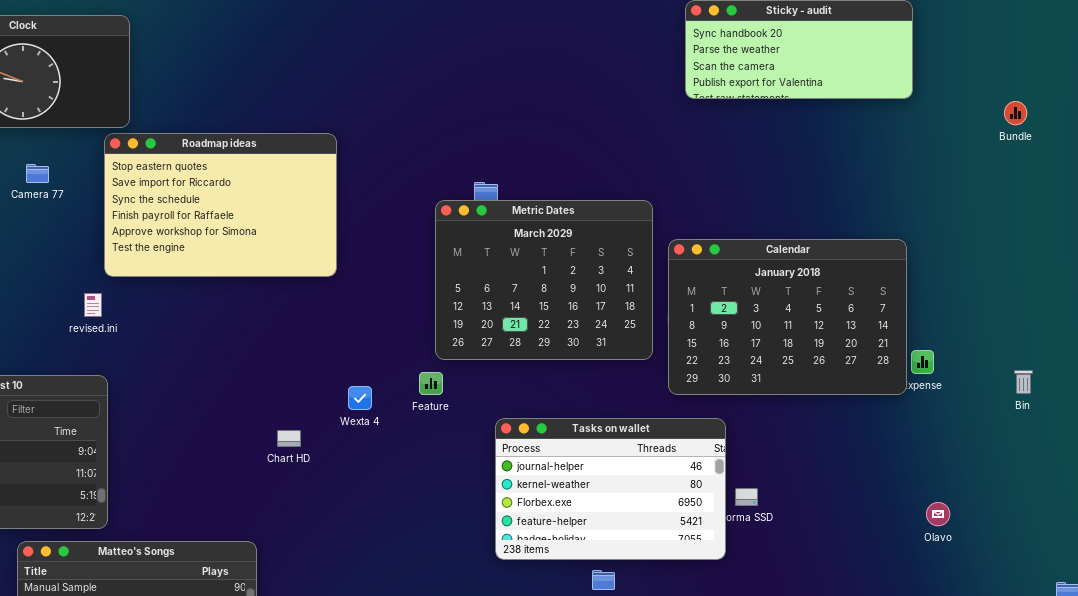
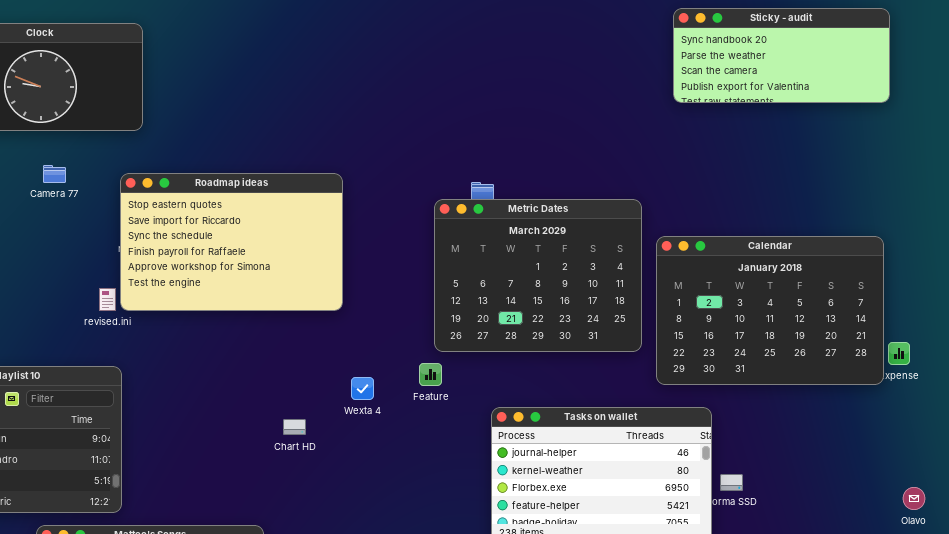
Roadmap ideas: [104,133,337,277] -> [120,173,343,311], moved

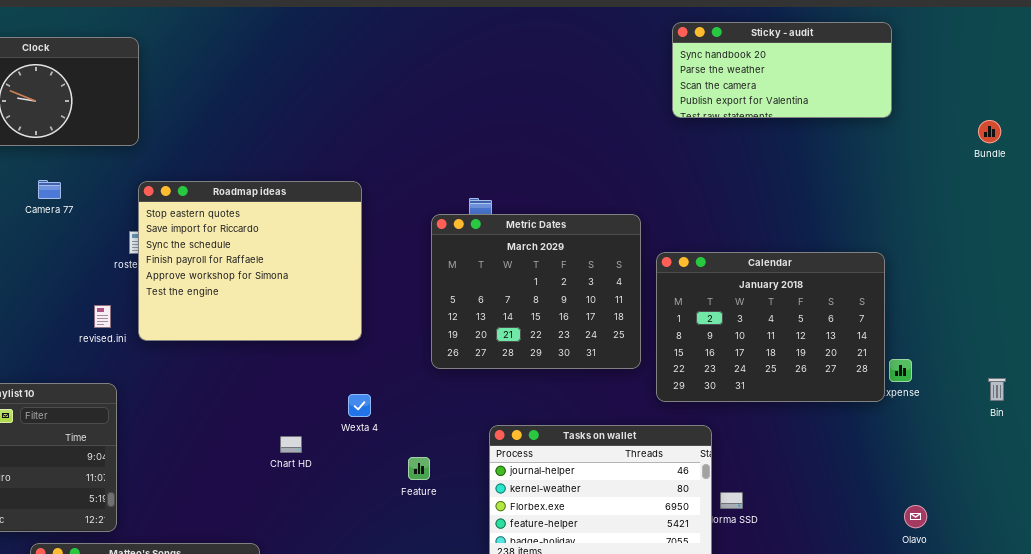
Roadmap ideas: [120,173,343,311] -> [138,181,362,341], moved, resized
Feature: [419,363,442,386] -> [408,457,430,480], moved

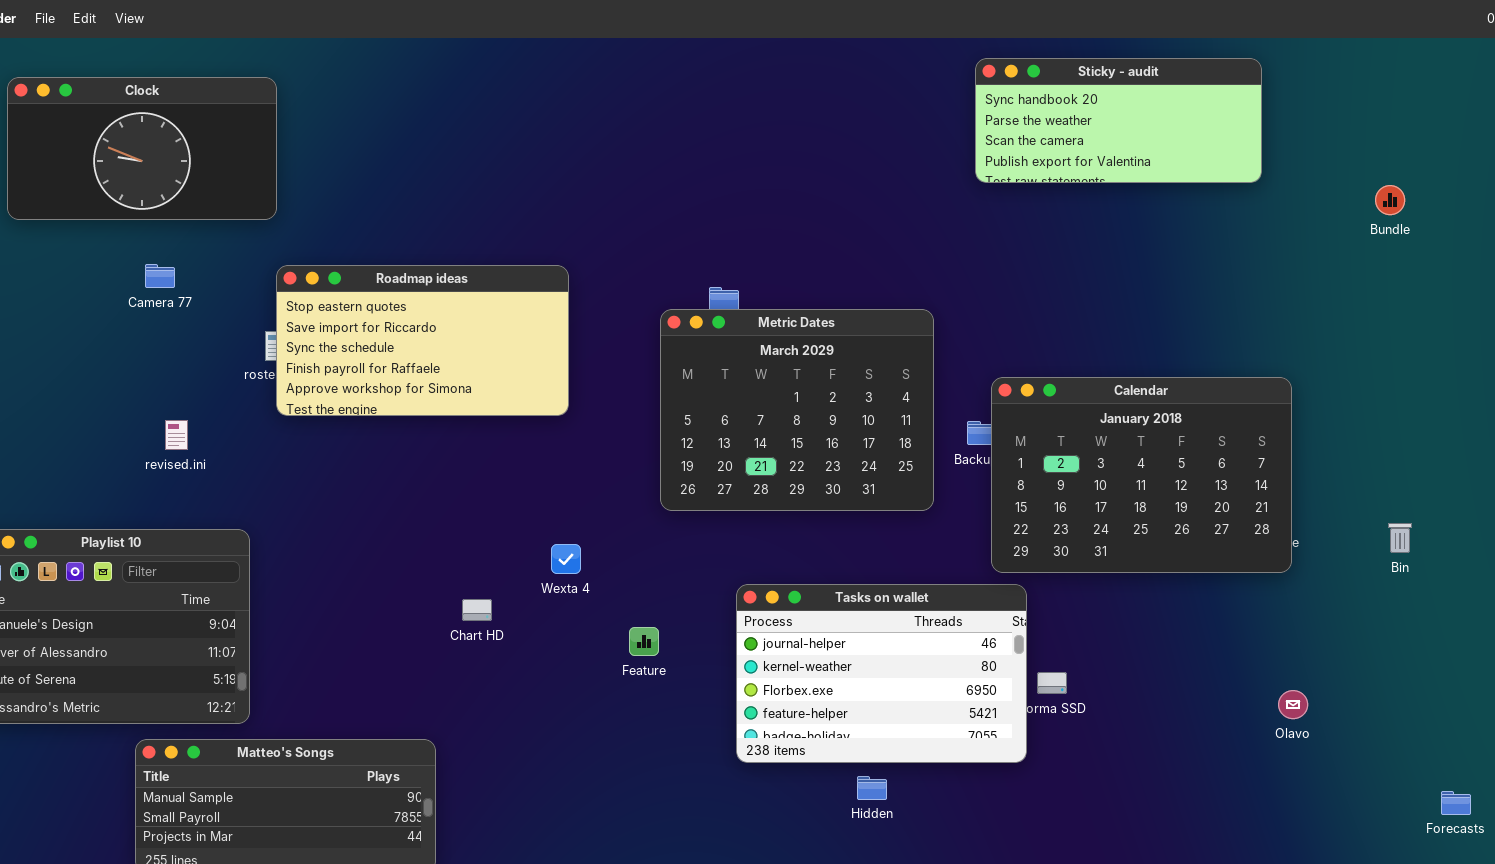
Roadmap ideas: [138,181,362,341] -> [276,265,569,416], resized
Calendar: [656,252,885,402] -> [991,377,1292,573], moved
revised.ini: [94,305,111,328] -> [165,420,188,450], moved

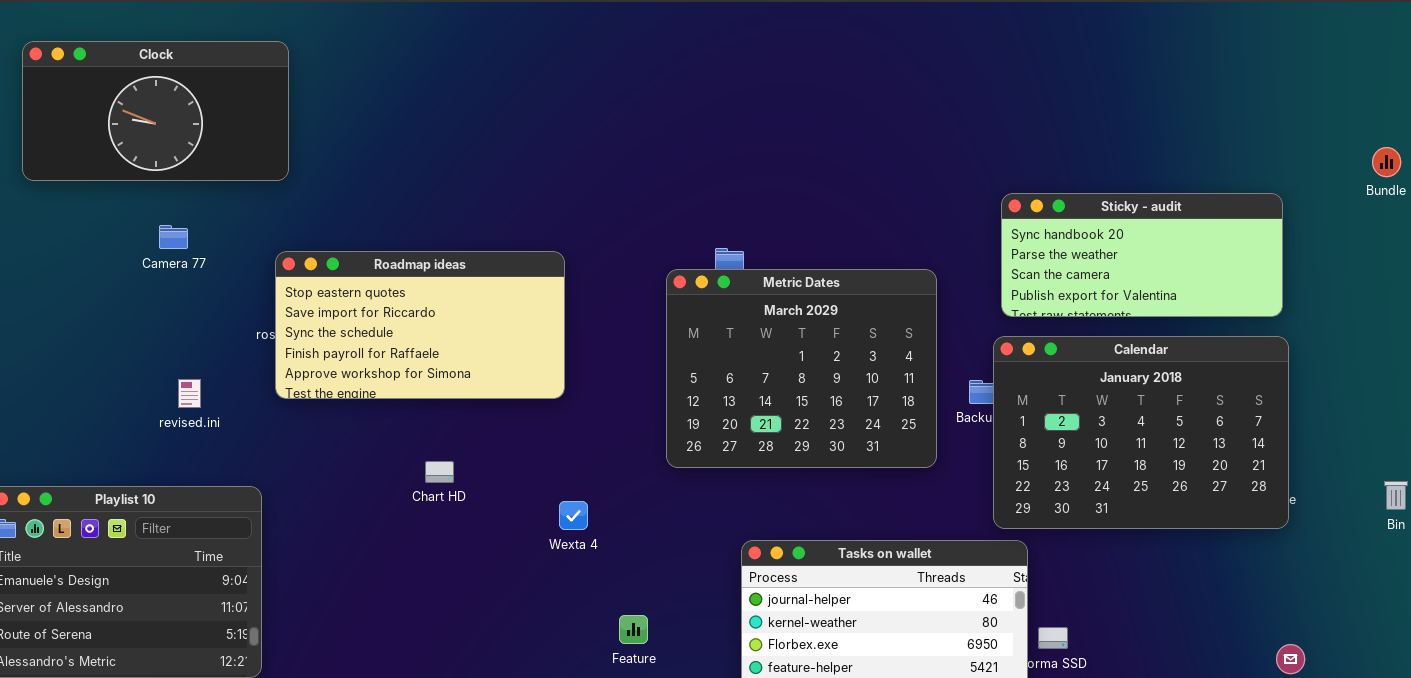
Sticky - audit: [975,58,1262,183] -> [1001,193,1283,317], moved
Roadmap ideas: [276,265,569,416] -> [275,251,565,399], moved
Chart HD: [462,599,492,621] -> [425,461,454,483], moved
Feature: [629,627,659,656] -> [619,615,648,644], moved

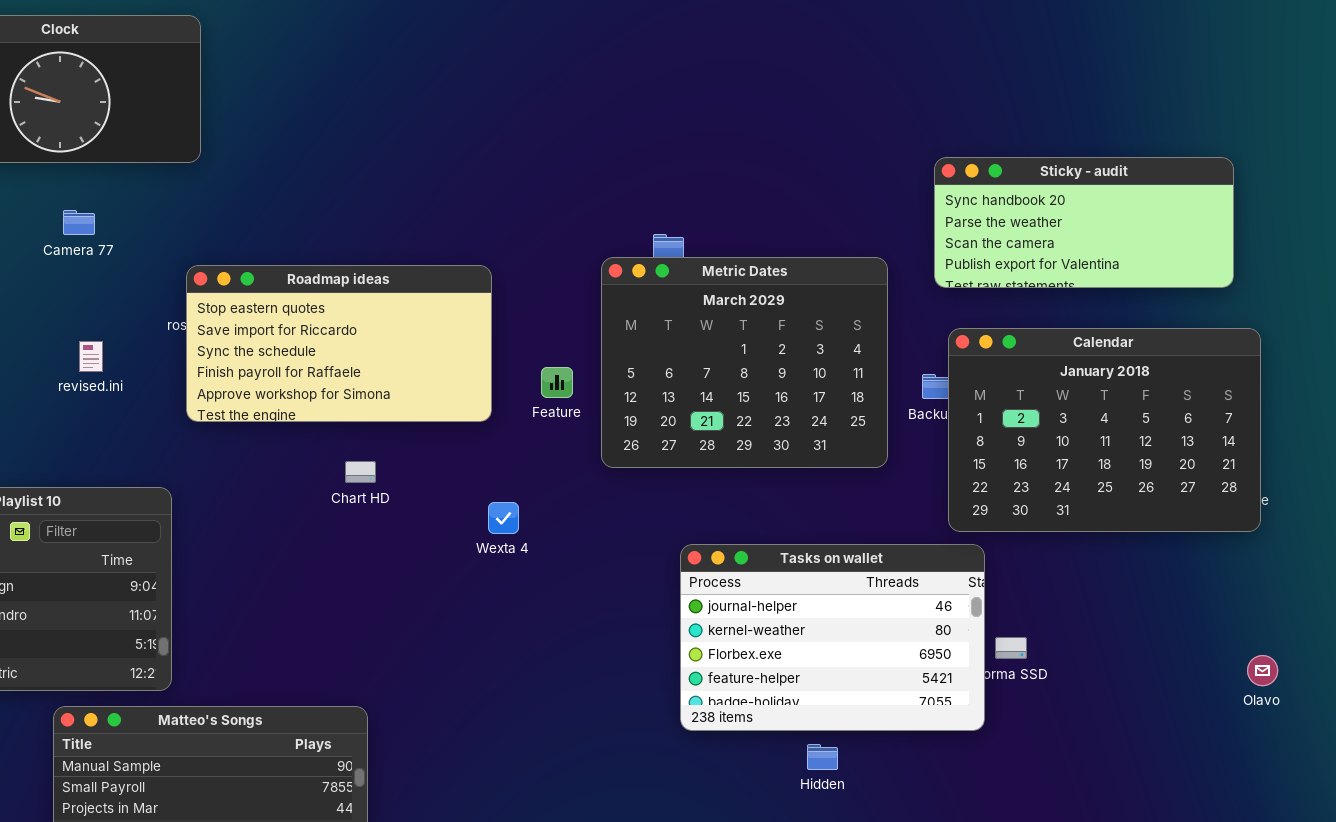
Sticky - audit: [1001,193,1283,317] -> [934,157,1234,288], moved
Roadmap ideas: [275,251,565,399] -> [186,265,492,422], moved
revised.ini: [178,379,201,408] -> [79,341,103,372], moved
Feature: [619,615,648,644] -> [541,367,573,398], moved

